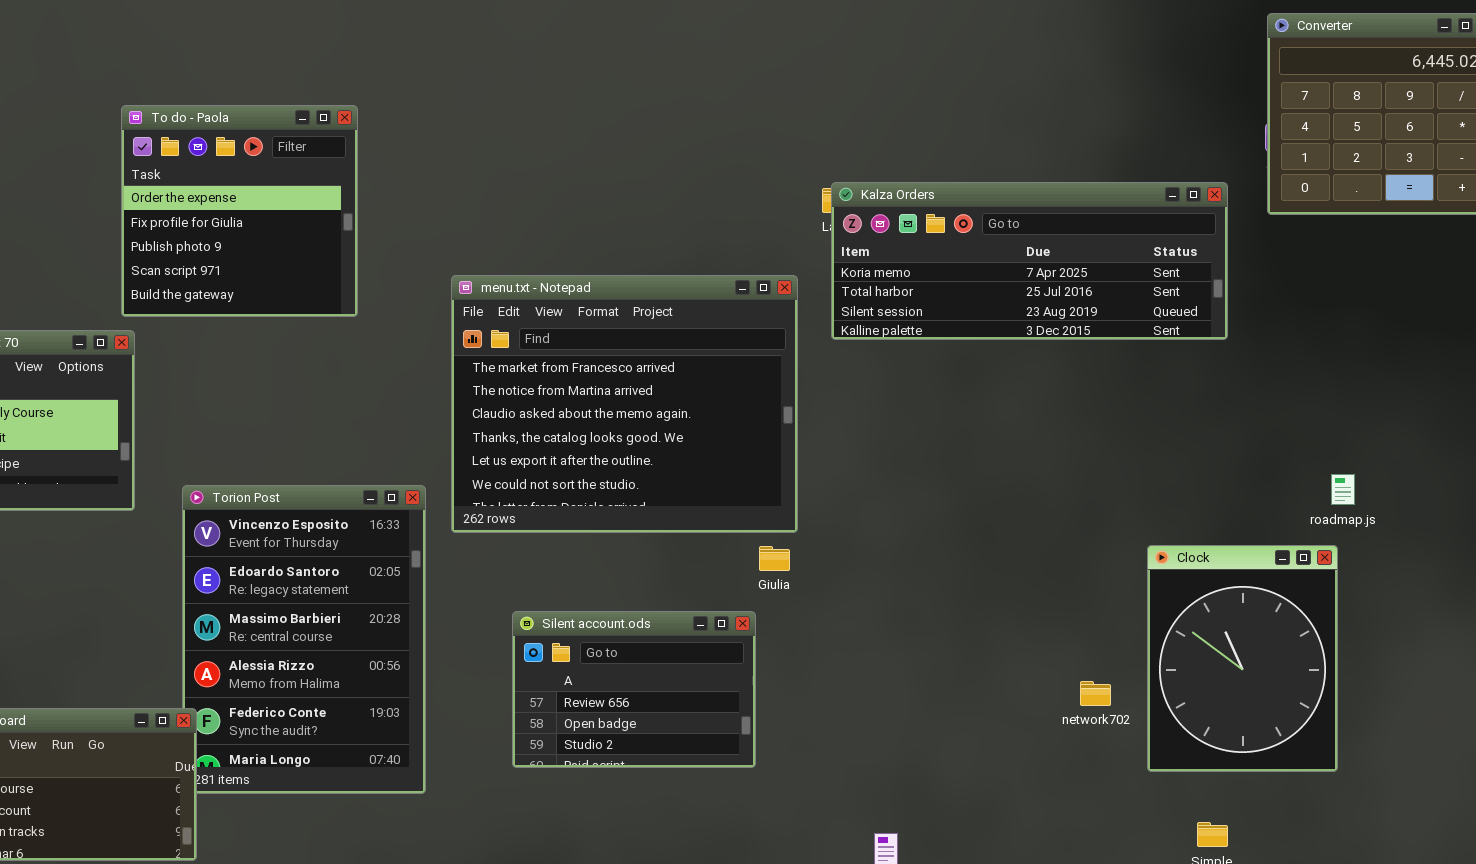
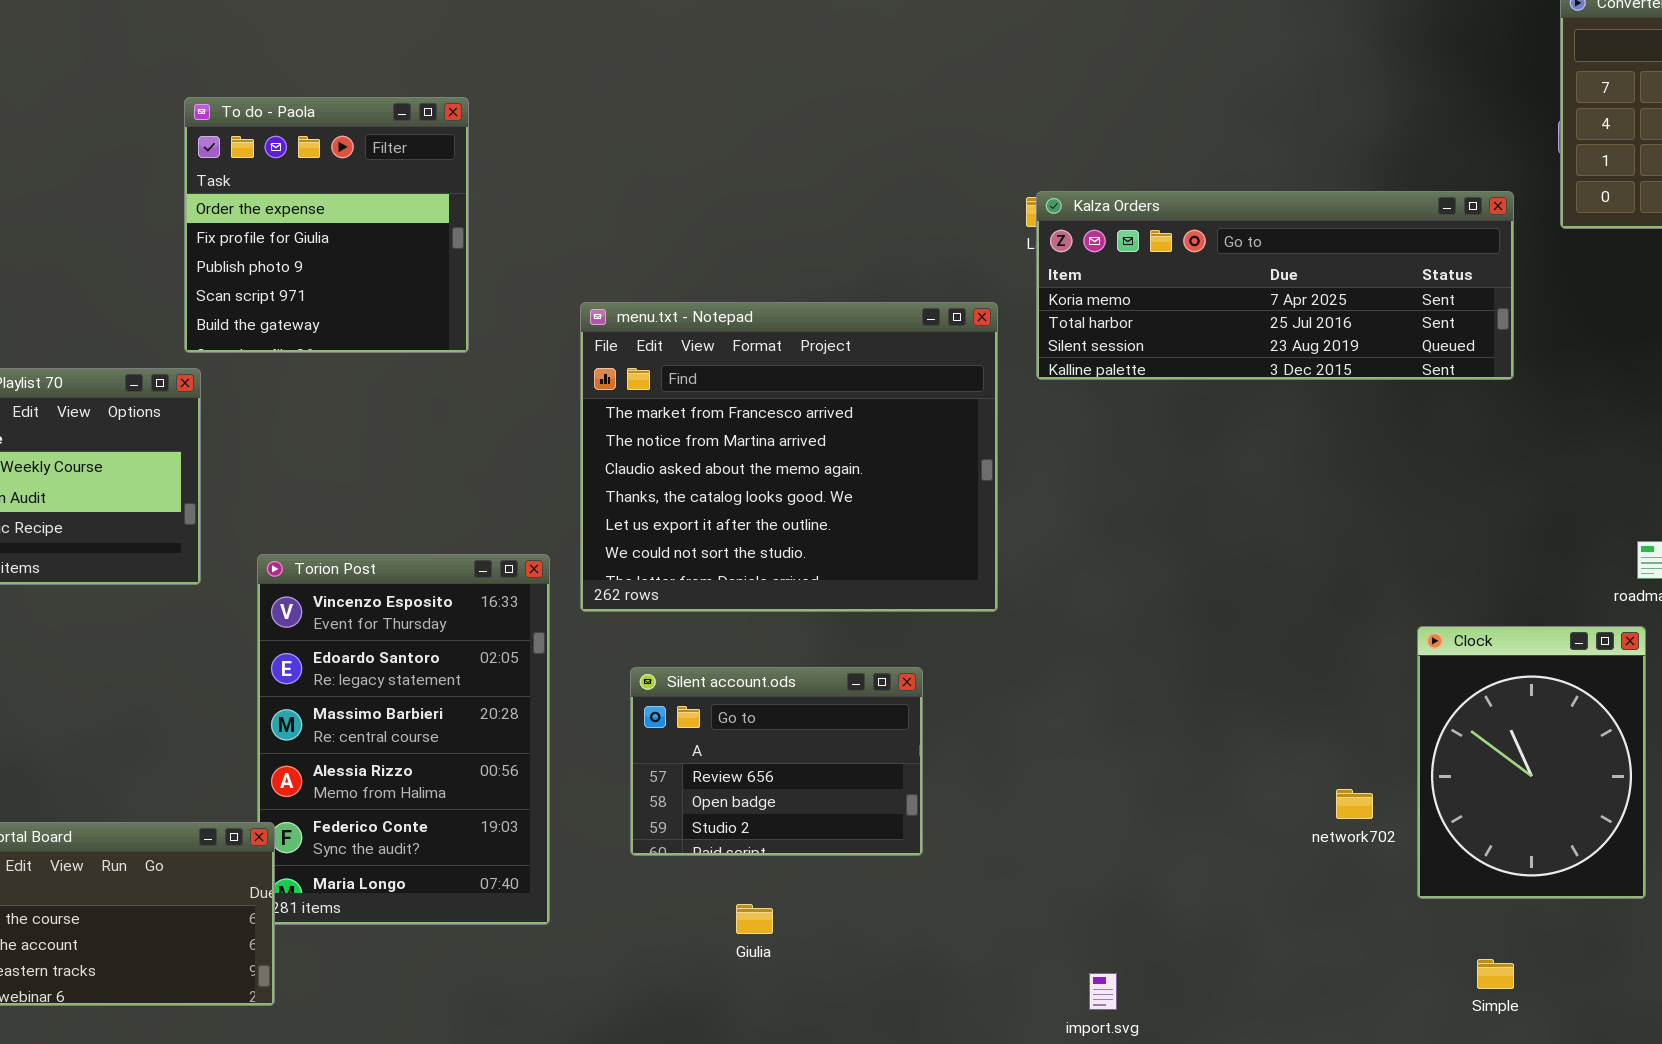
Giulia: [759,546,790,571] -> [736,904,773,934], moved
Silent account.ods: [512,611,756,768] -> [630,667,923,856], moved

